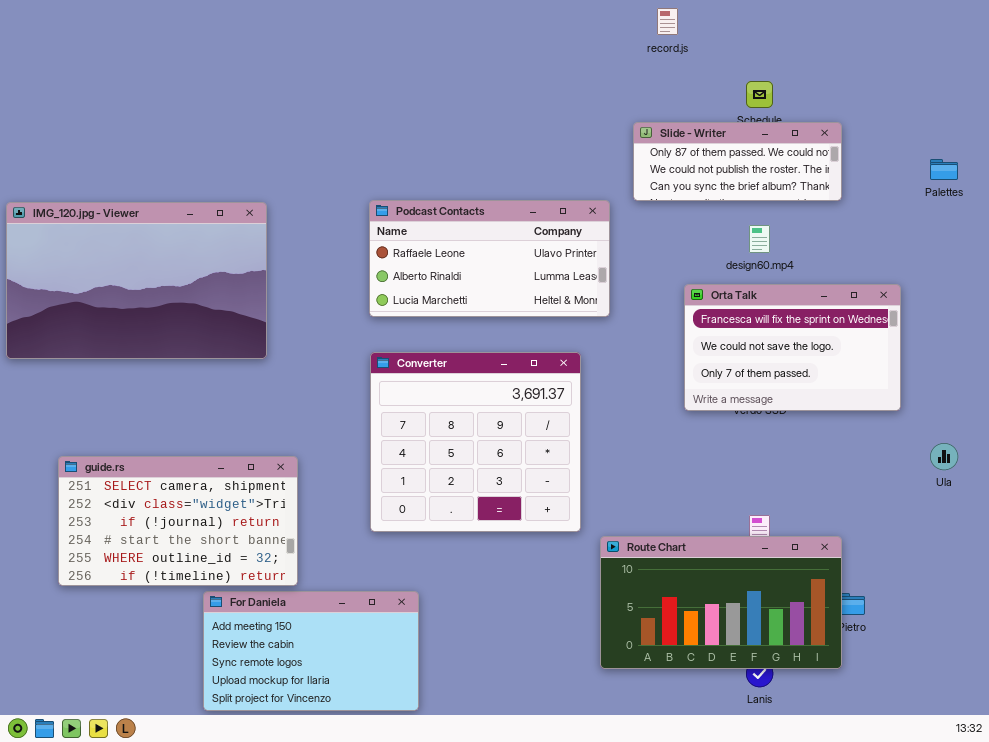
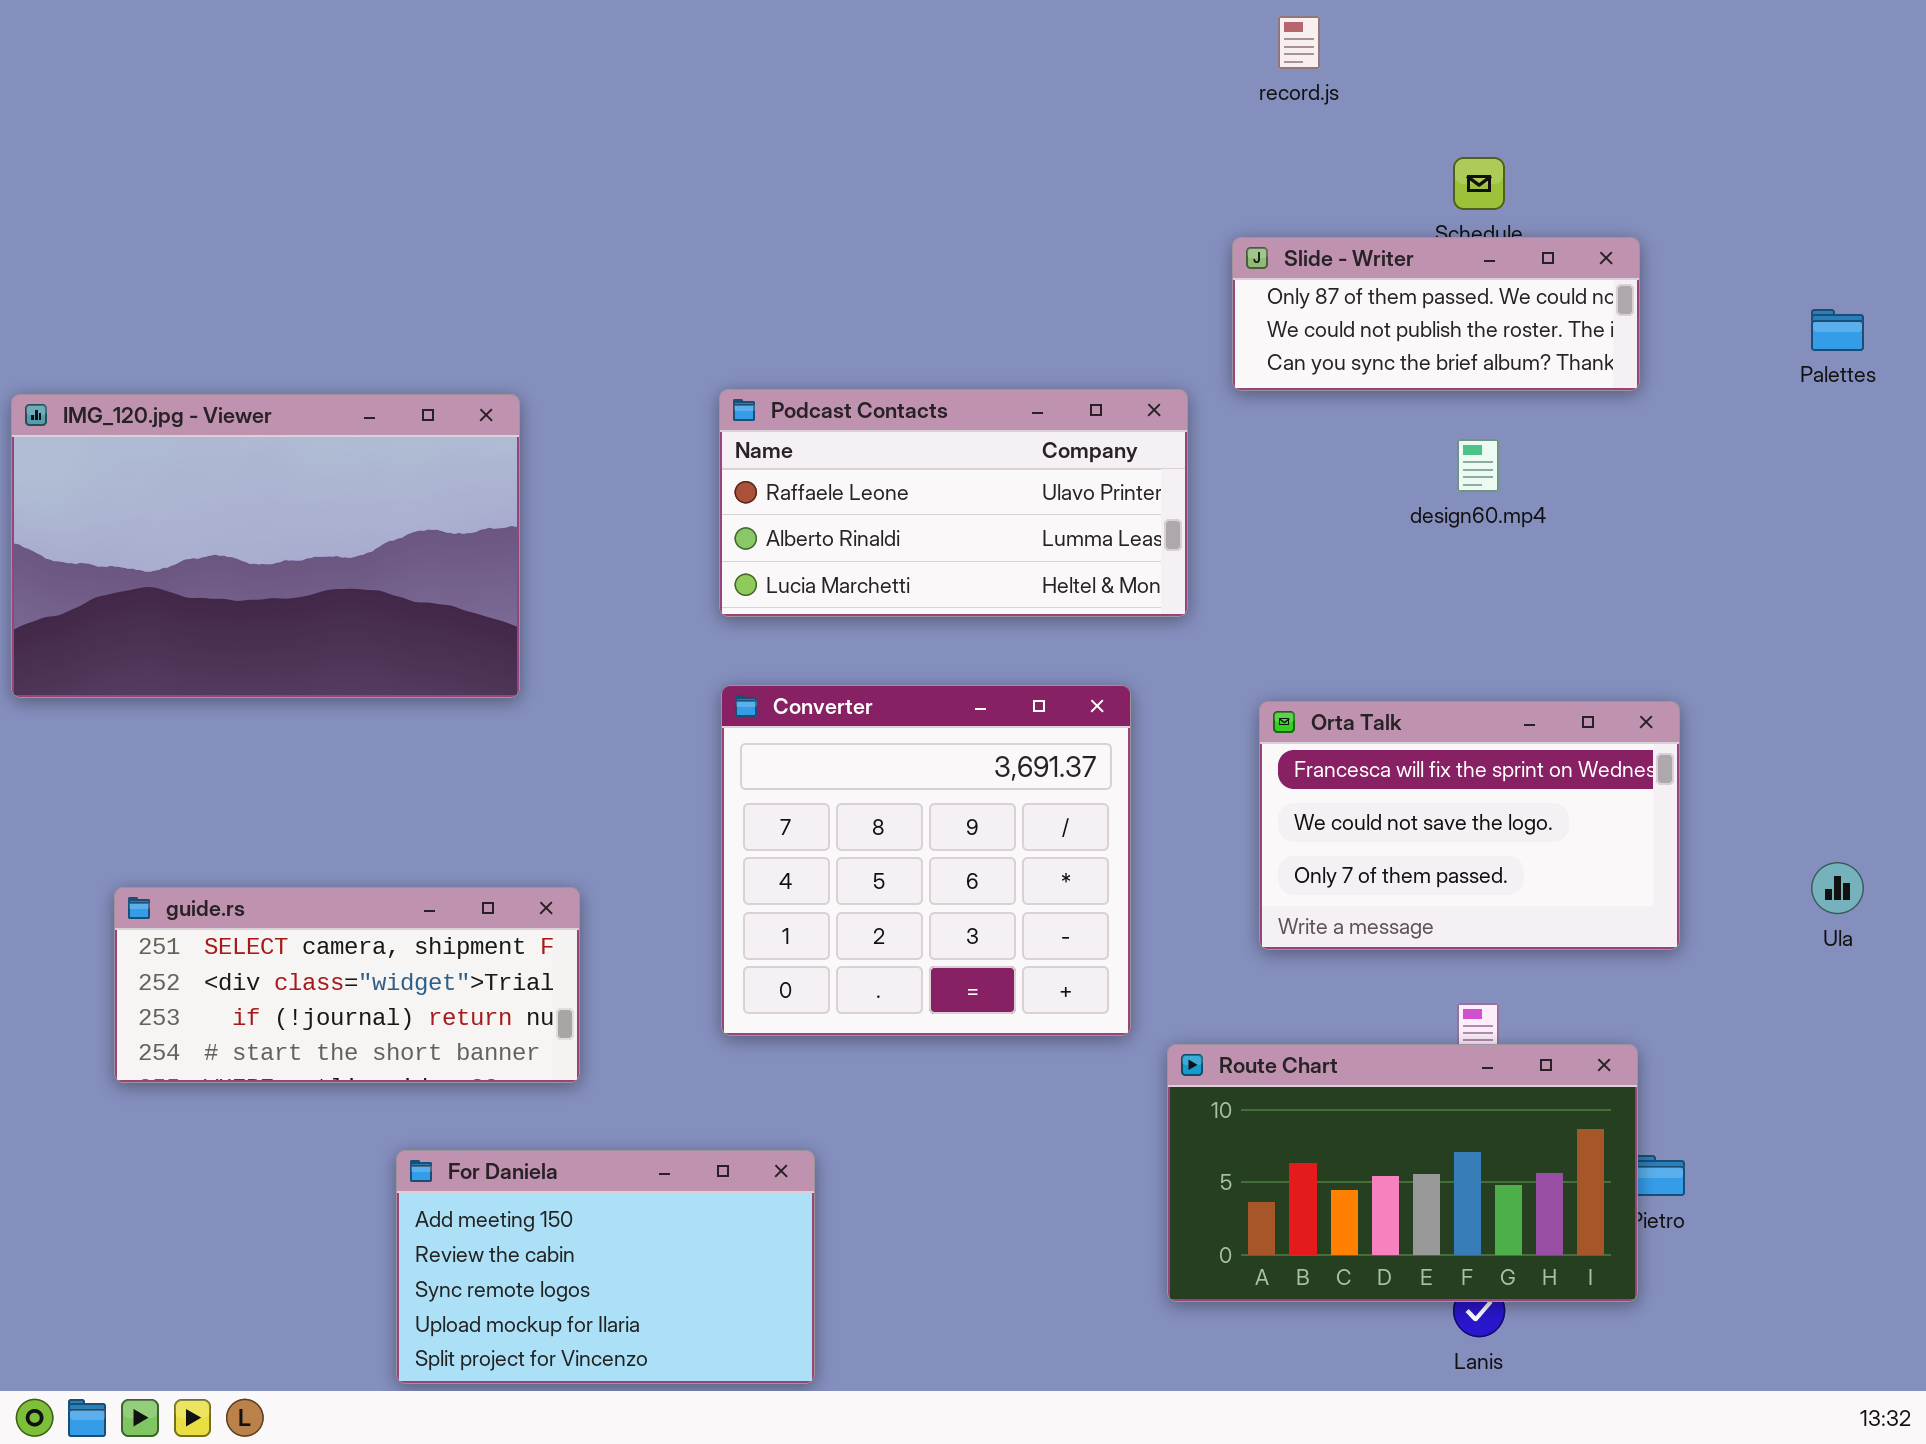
Orta Talk: [684,284,901,411] -> [1259,701,1680,950], moved
guide.rs: [58,456,298,586] -> [114,887,580,1083], resized

